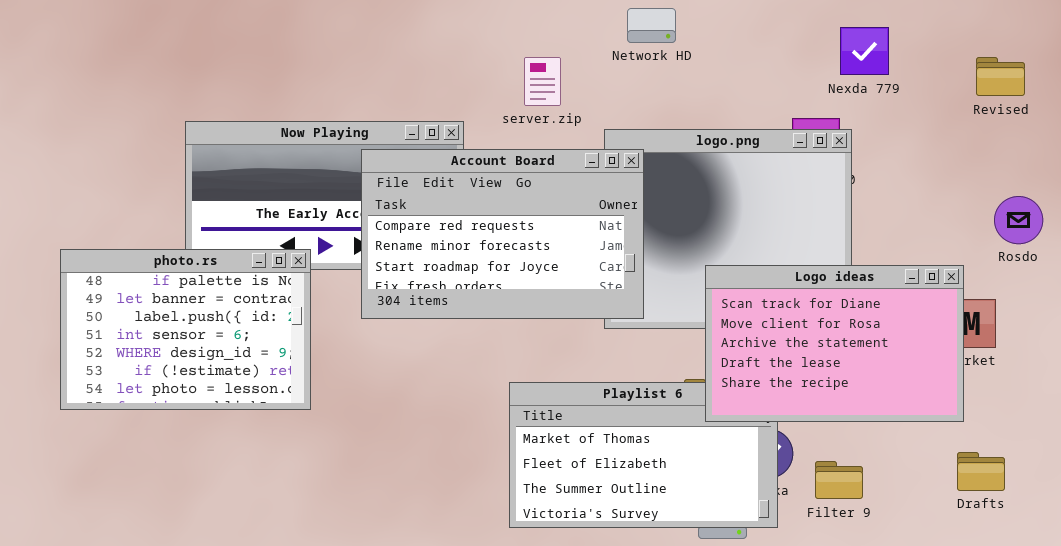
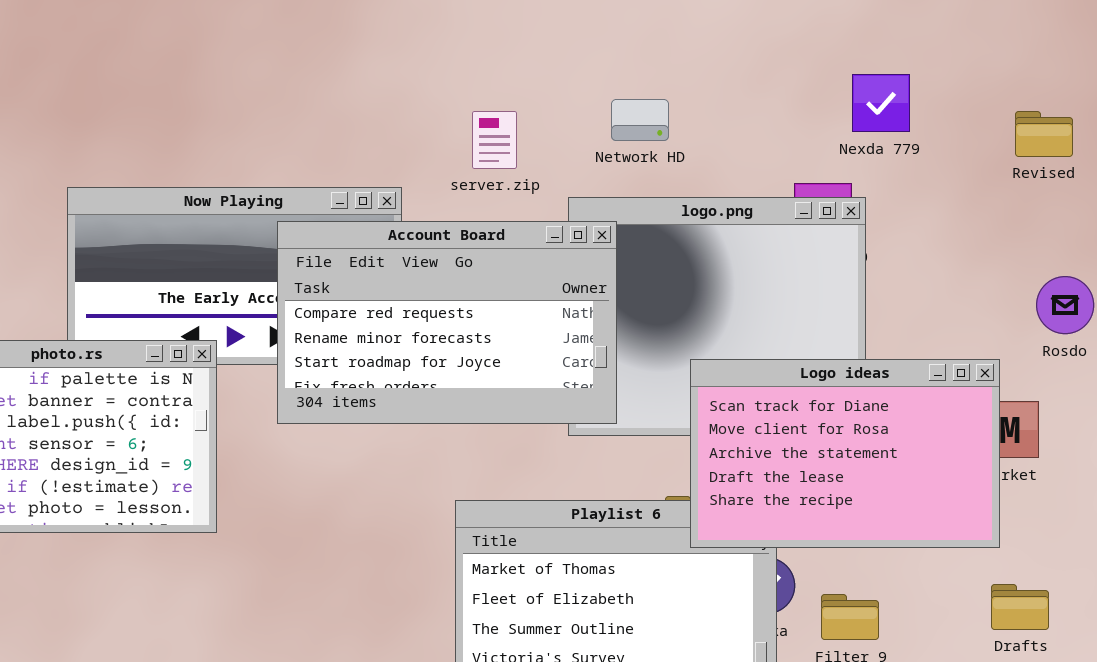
Network HD: [627,8,676,43] -> [611,99,669,141], moved

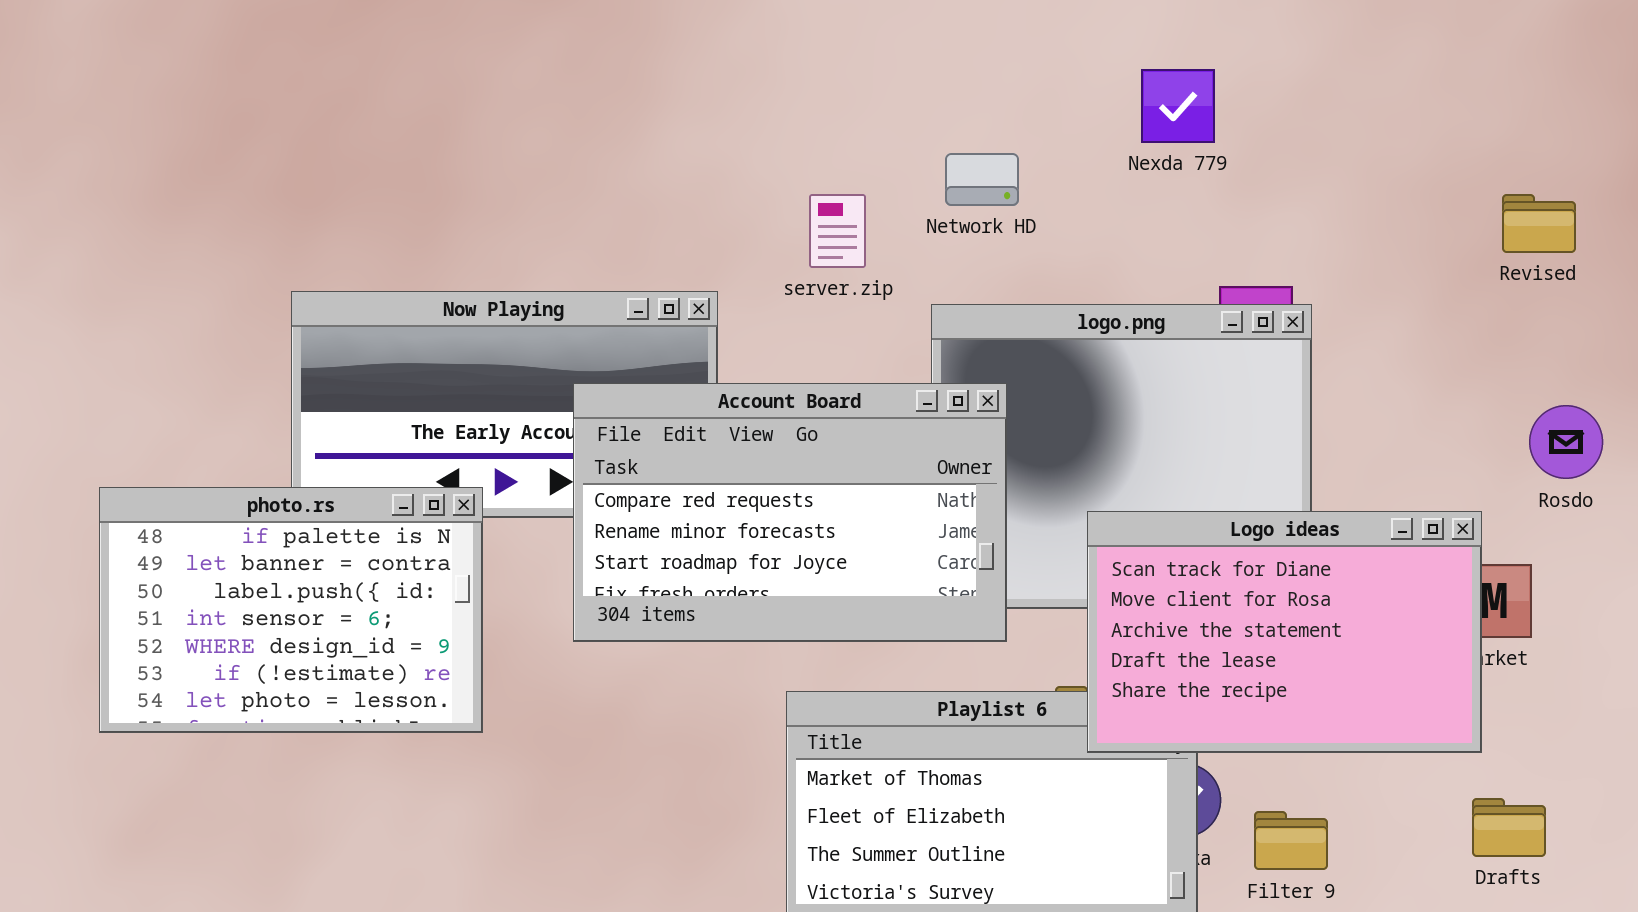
Nexda 779: [852,74,910,132] -> [1141,69,1215,143], moved
Network HD: [611,99,669,141] -> [945,153,1019,206], moved
Account Board: [277,221,617,424] -> [573,383,1007,642], moved

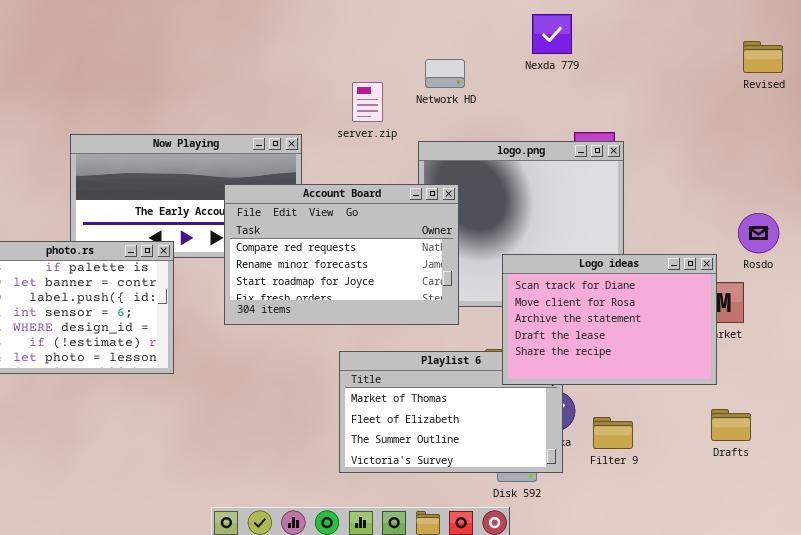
Revised: [1502,194,1576,253] -> [743,41,783,73], moved
Rosdo: [1529,405,1603,479] -> [738,213,779,253], moved

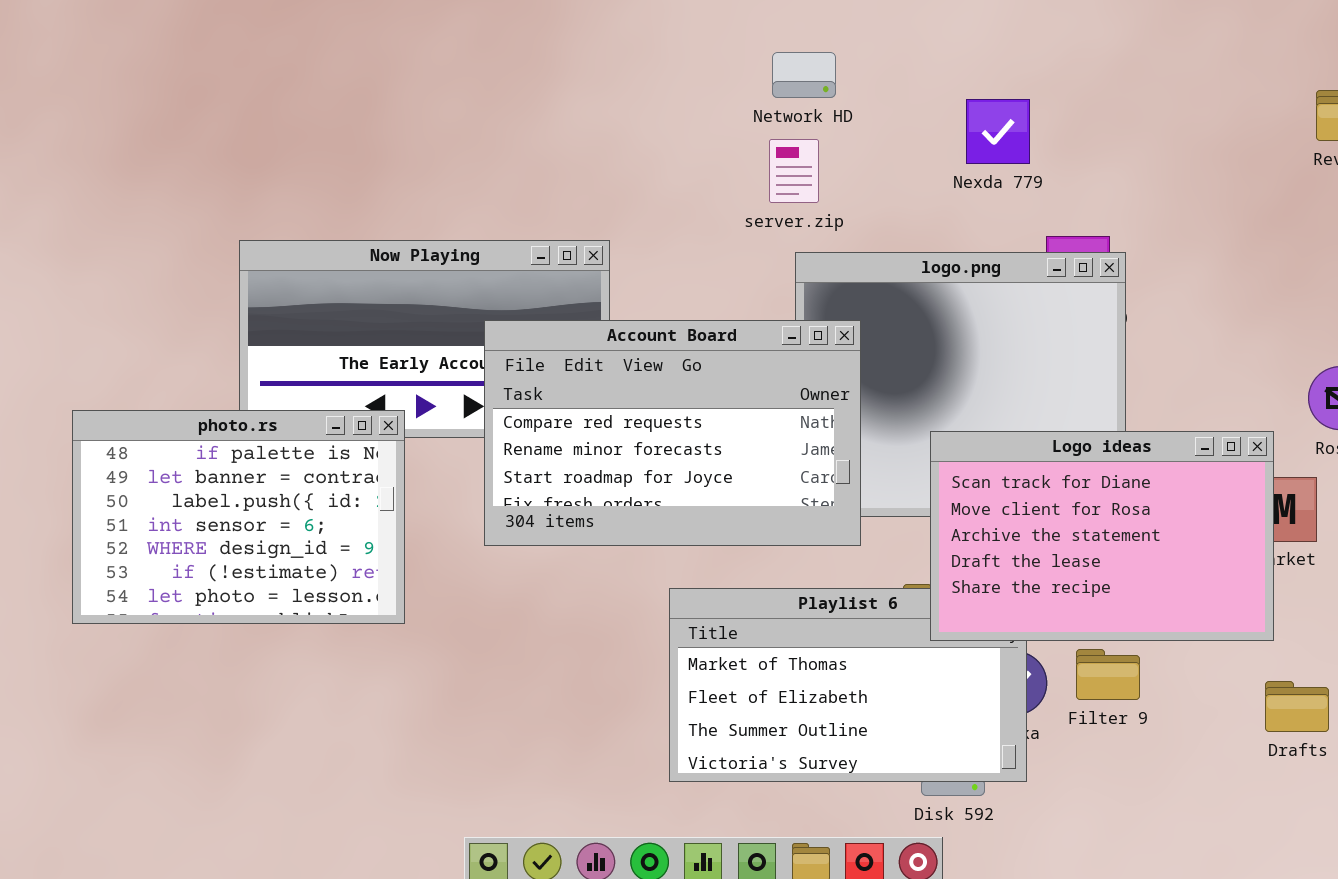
Nexda 779: [532,14,572,54] -> [966,99,1030,164], moved
Network HD: [425,59,465,88] -> [772,52,836,98], moved
server.zip: [352,82,383,122] -> [769,139,819,203], moved
Filter 9: [593,417,633,449] -> [1076,649,1140,700], moved

